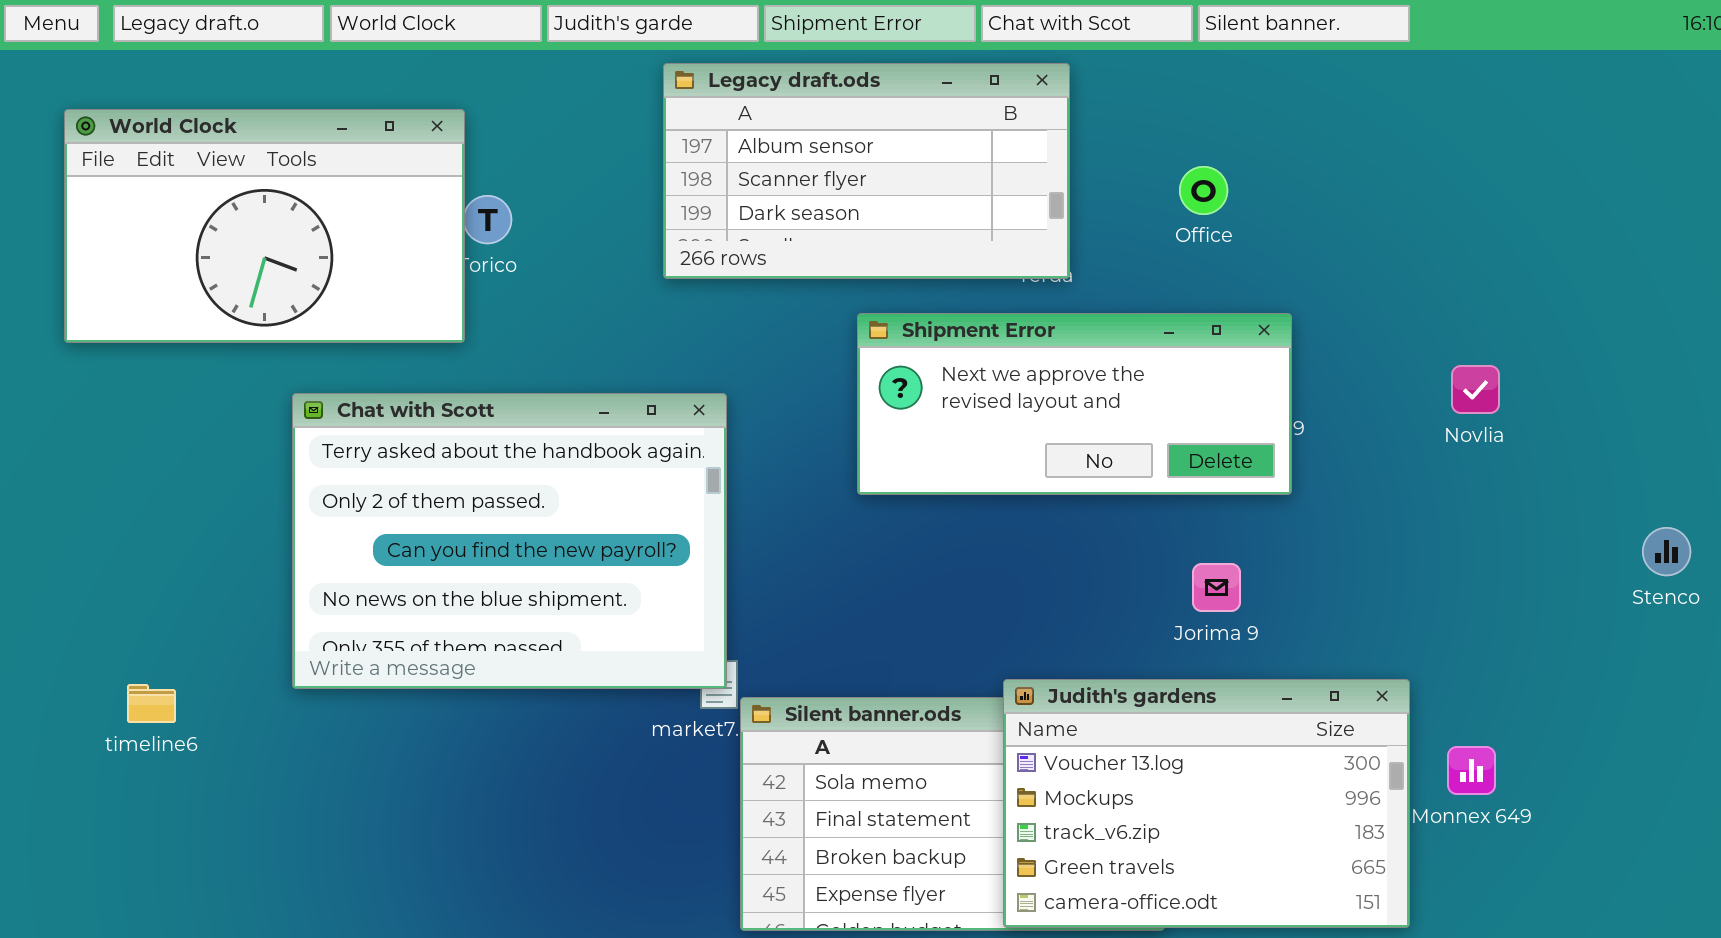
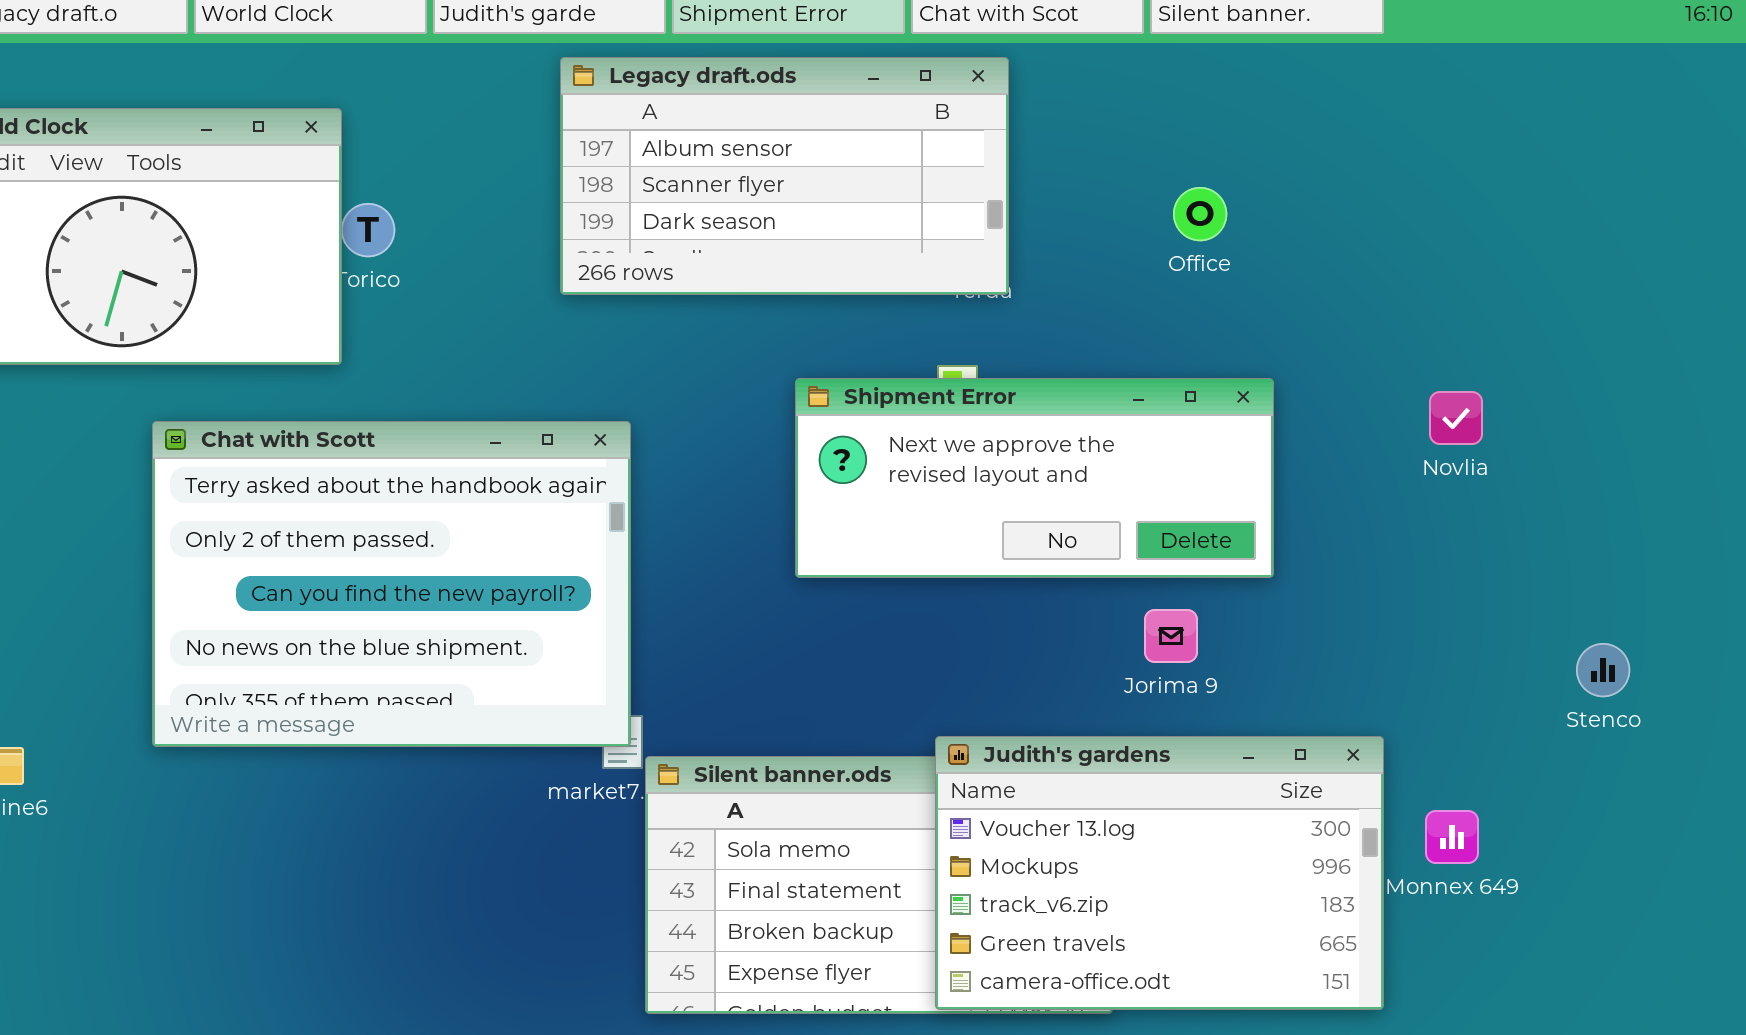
Office: [1179,166,1228,215] -> [1173,187,1227,241], moved
Shipment Error: [857,313,1292,495] -> [795,378,1274,578], moved
Stenco: [1642,527,1691,576] -> [1576,643,1630,697], moved

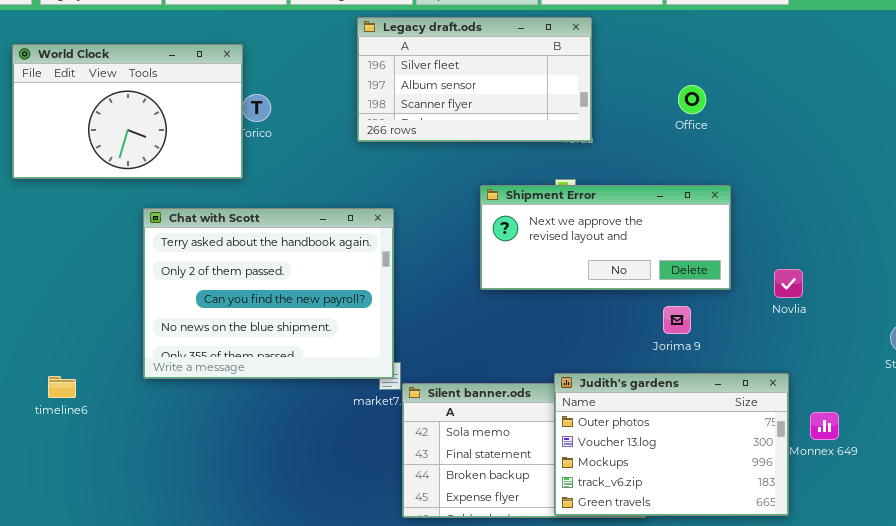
Legacy draft.ods: [560,57,1009,295] -> [357,17,592,142], scrolled up 1 row
Novlia: [1429,391,1483,445] -> [774,269,803,298], moved
Judith's gardens: [935,736,1384,1010] -> [554,373,789,516], scrolled up 1 row

